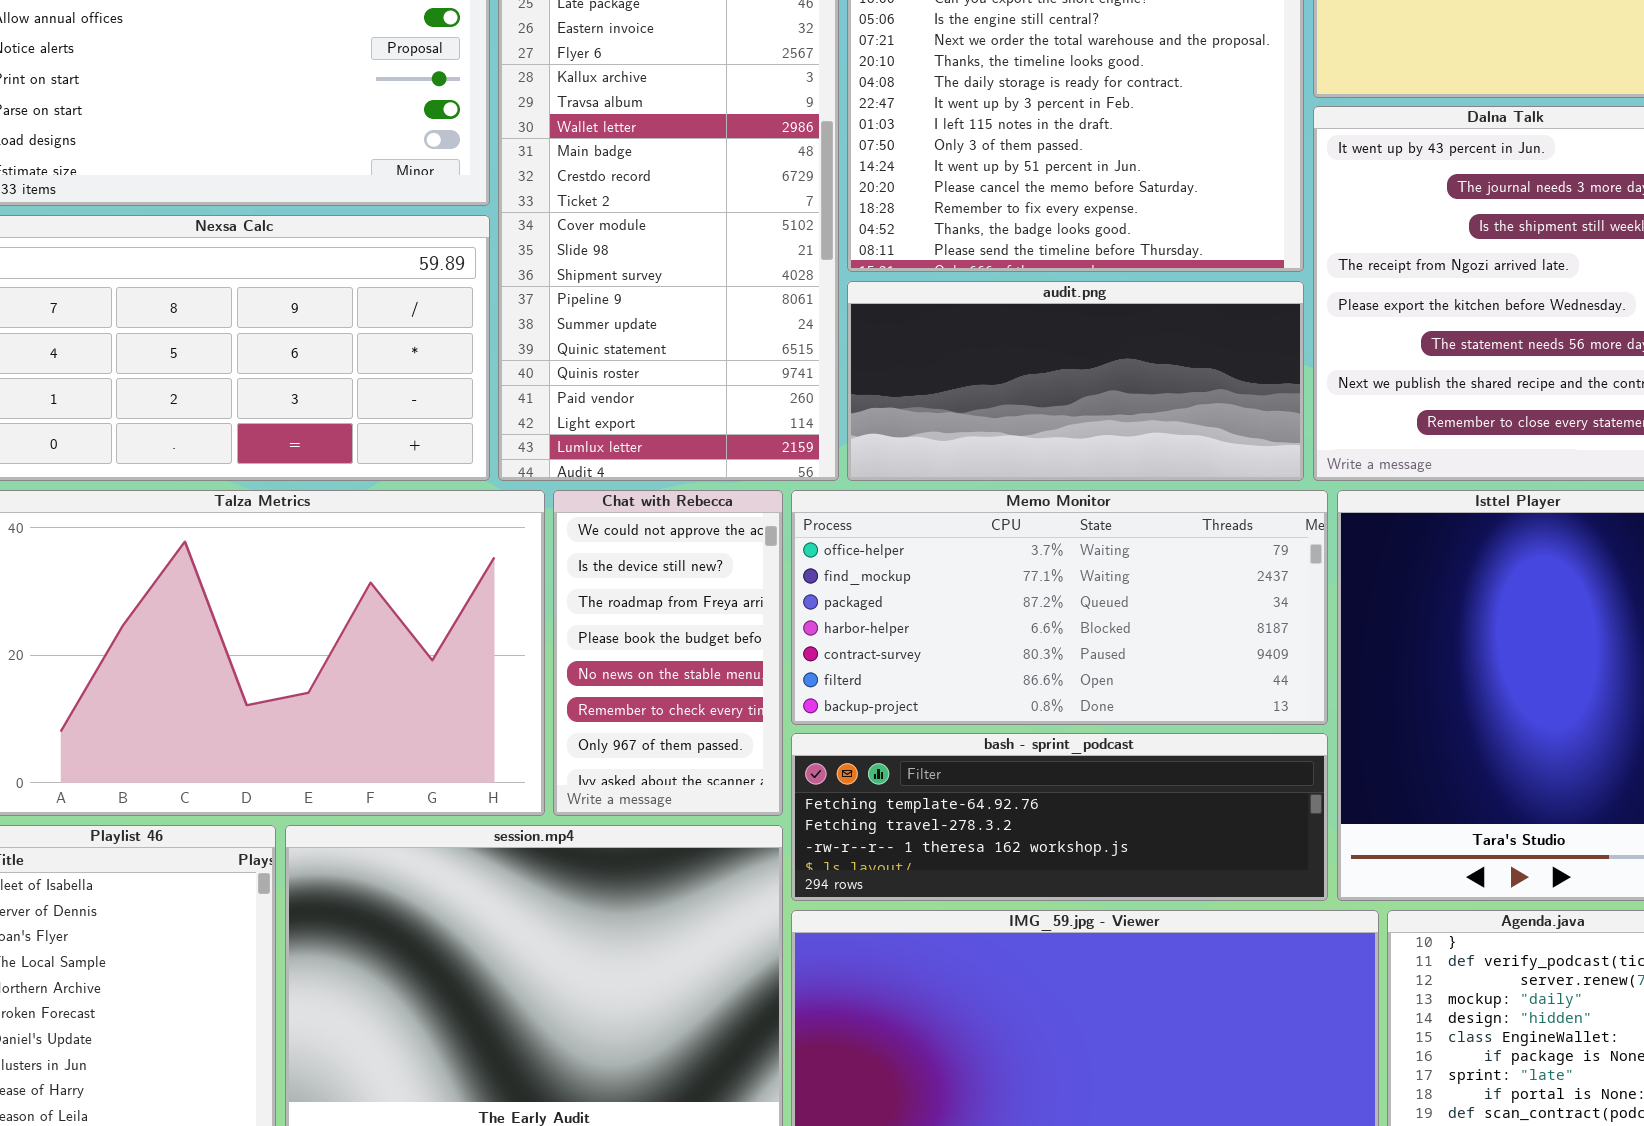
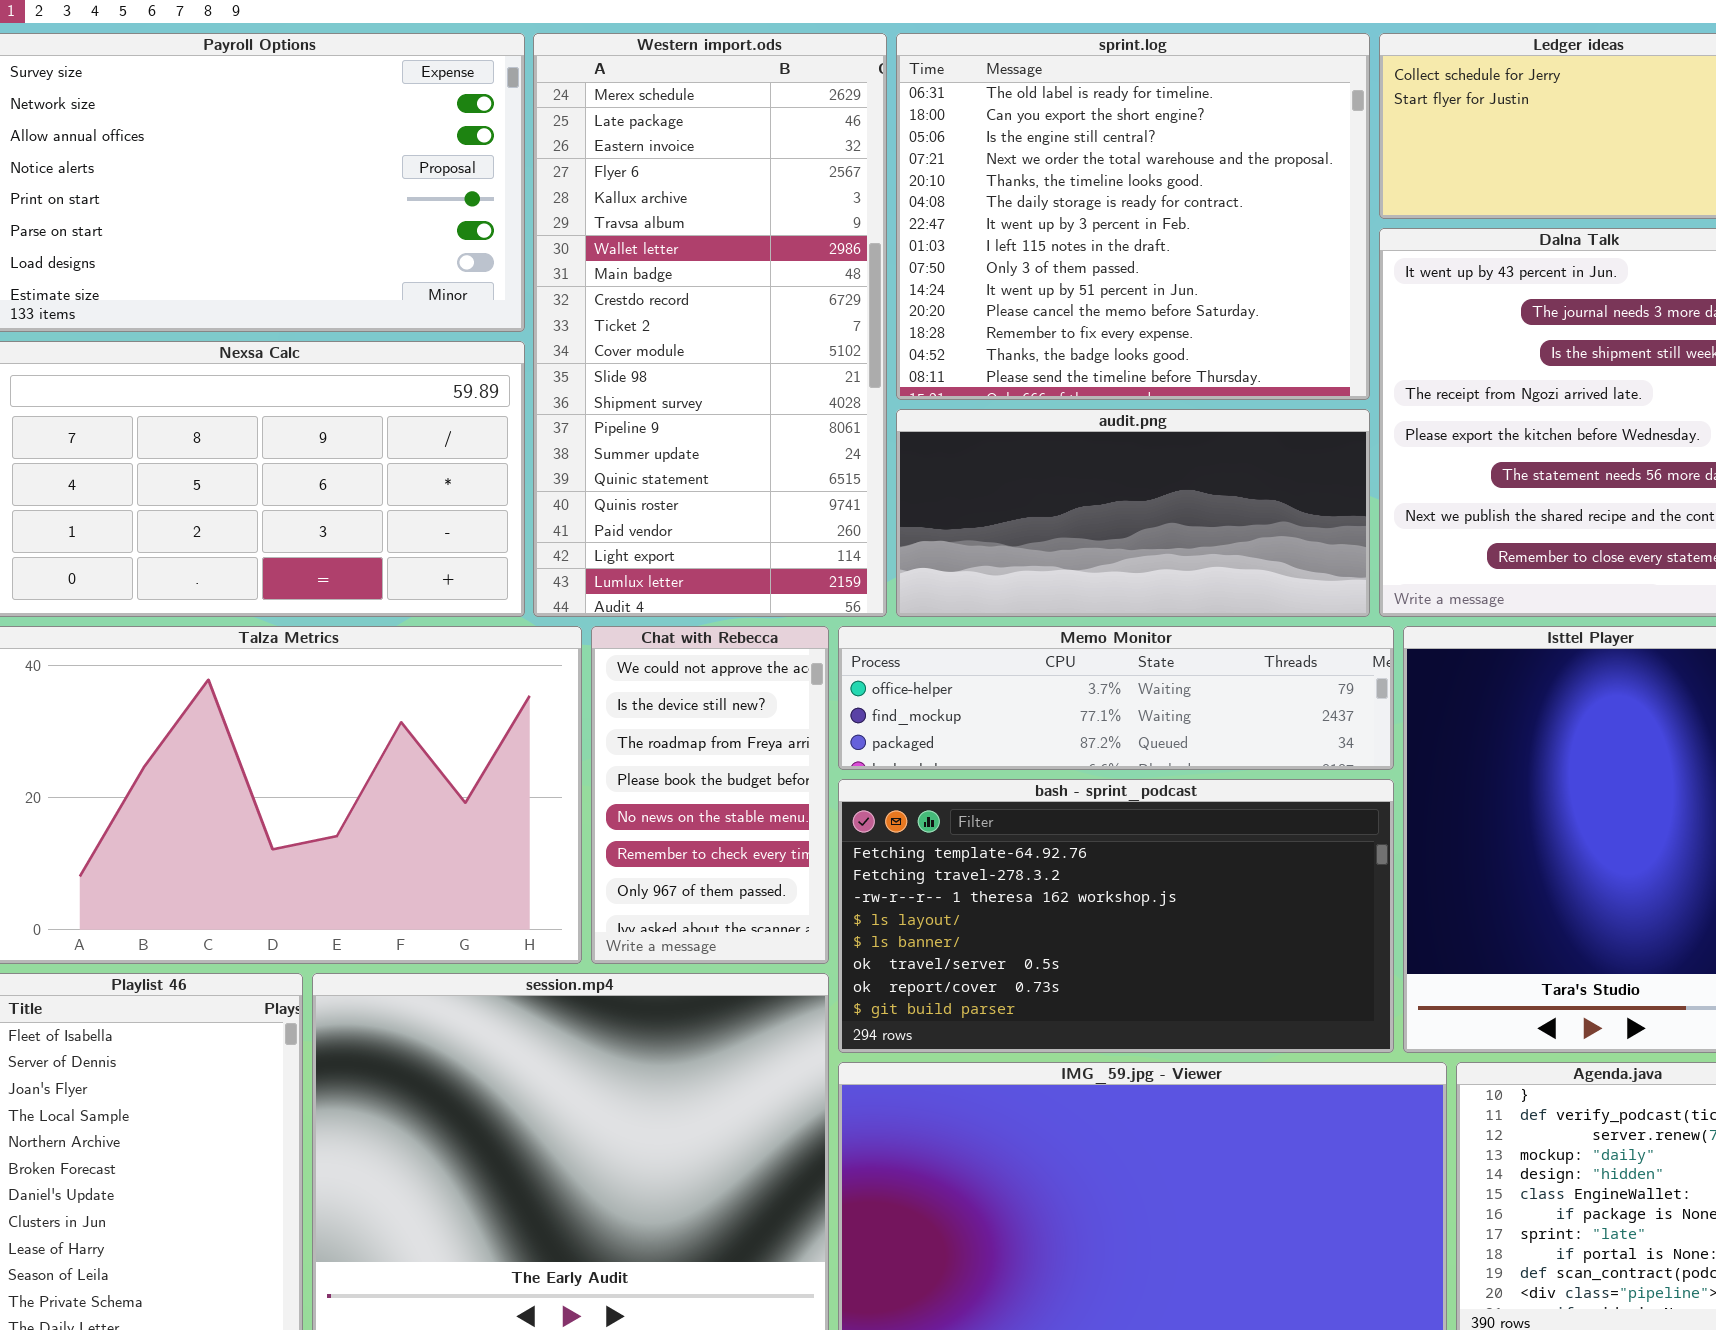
Memo Monitor: [791,490,1328,725] -> [838,626,1394,770], resized
bash - sprint_podcast: [791,733,1328,901] -> [838,779,1394,1053], resized

